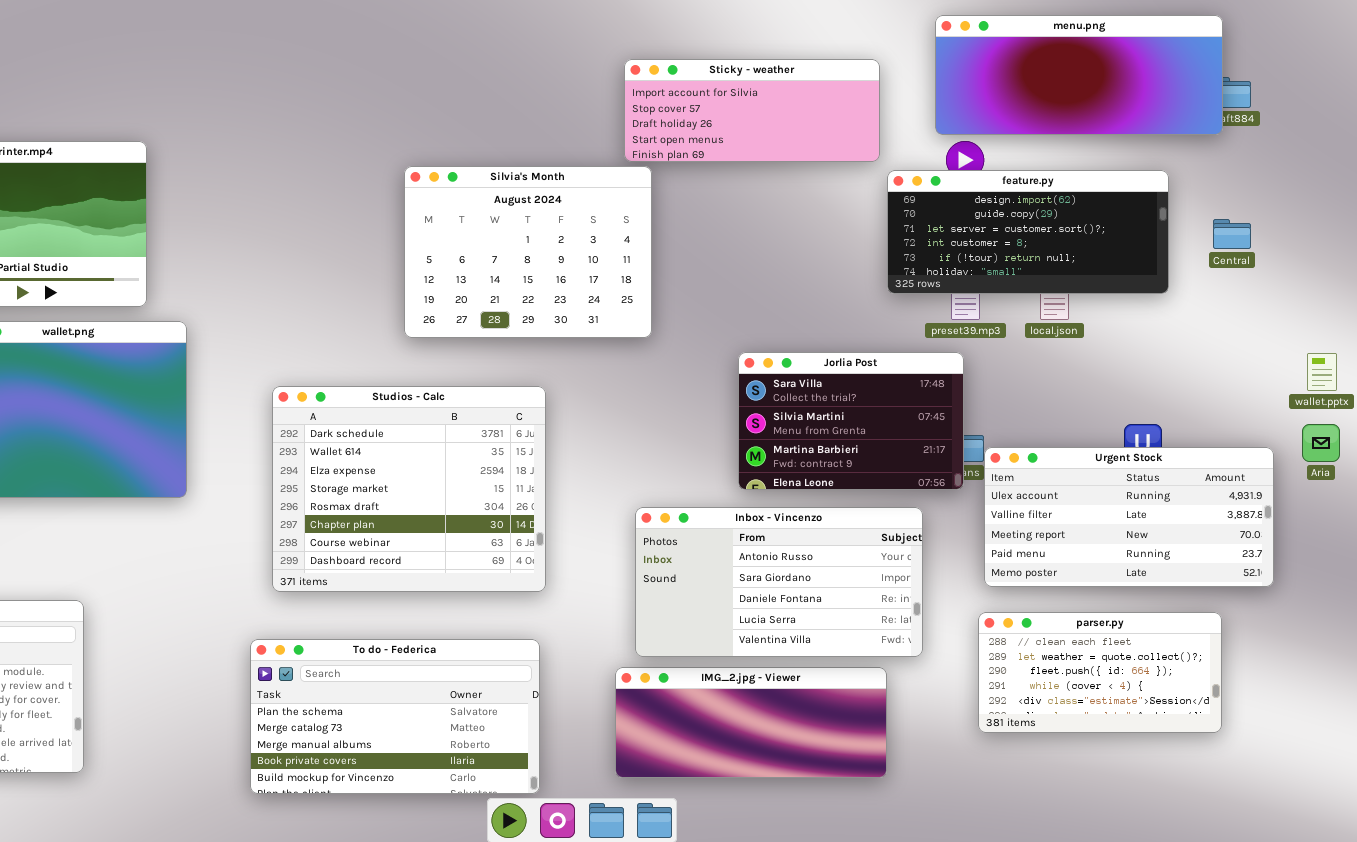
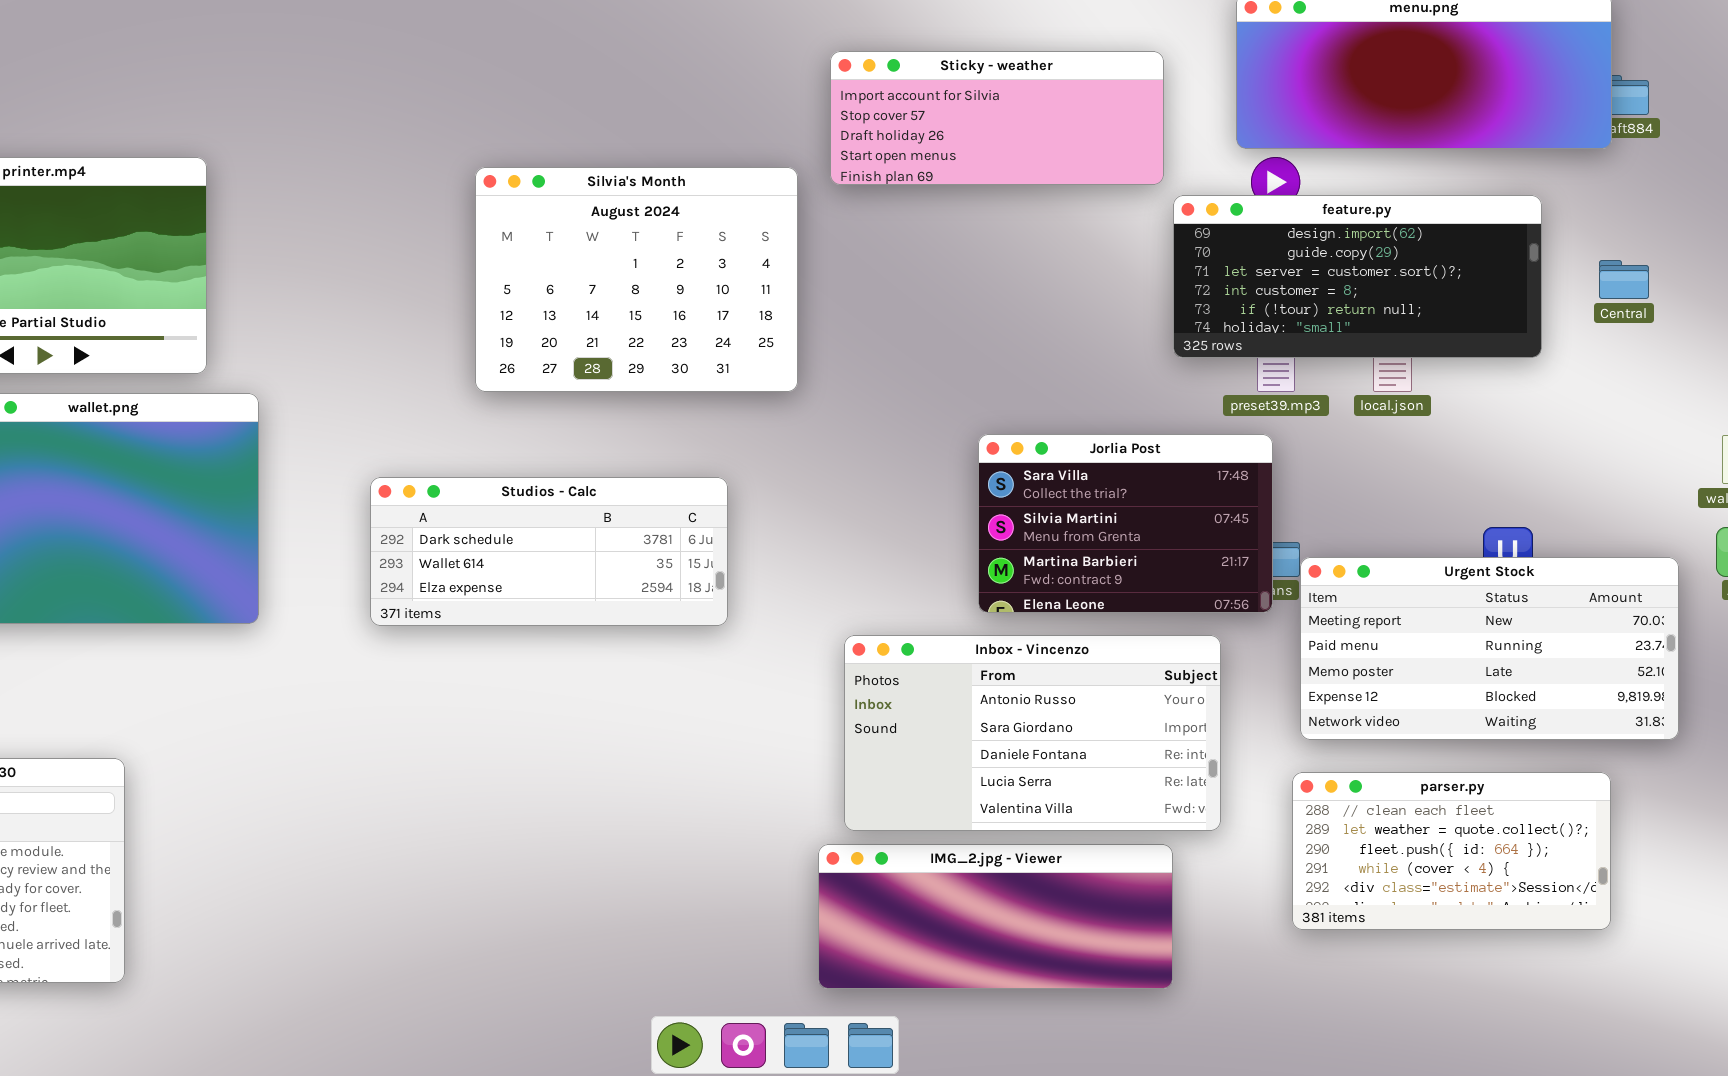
Silvia's Month: [404,166,652,338] -> [475,167,798,392], moved
Studios - Calc: [272,386,546,592] -> [370,477,728,626], resized
Urgent Stock: [984,447,1274,587] -> [1300,557,1679,740], scrolled down 2 rows
To do - Federica: [250,639,540,794] -> none, closed

